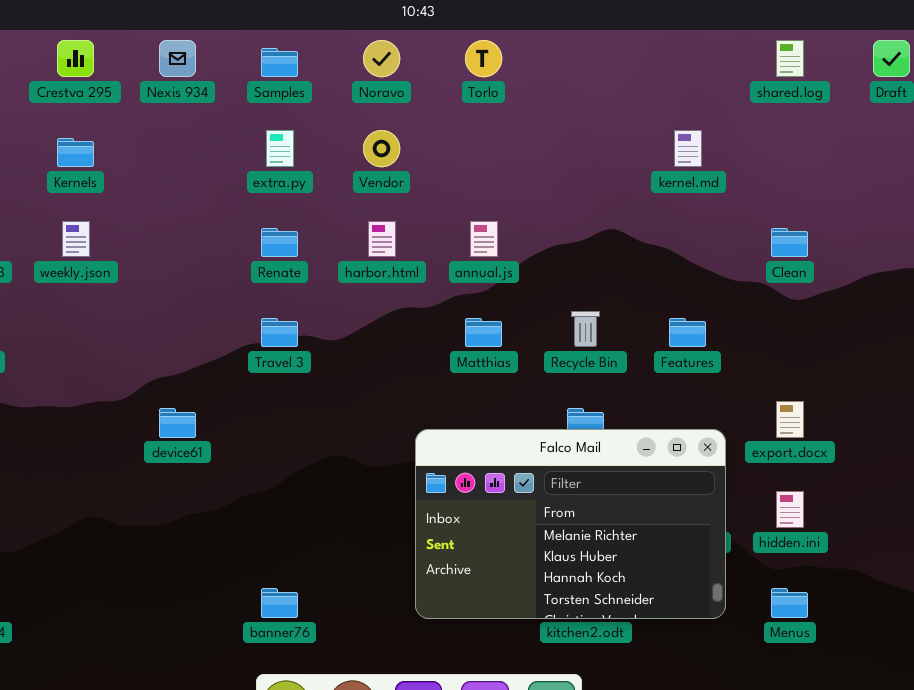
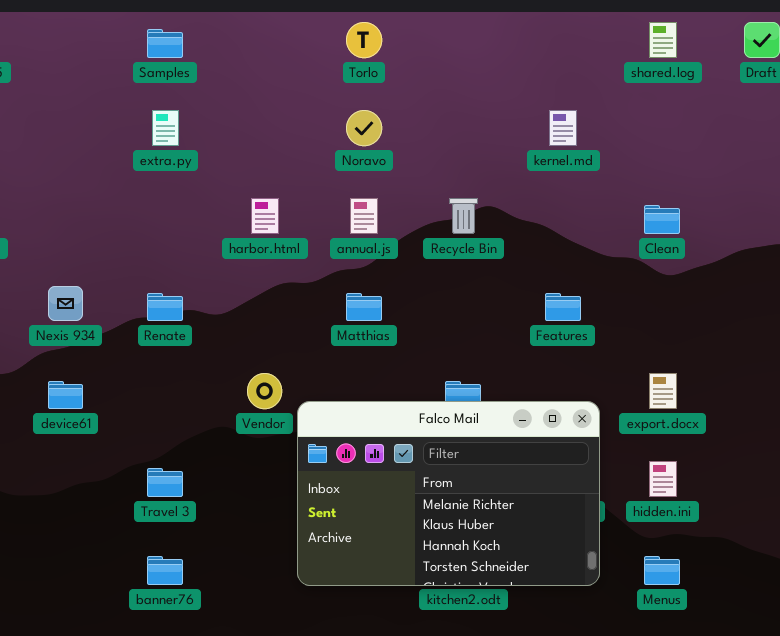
Nexis 934: [159,40,196,77] -> [48,286,83,321], moved
Noravo: [363,40,400,77] -> [346,110,382,146], moved
Vendor: [363,130,400,167] -> [247,373,282,409], moved
Renate: [261,228,298,257] -> [147,293,183,321], moved
Recycle Bin: [571,311,600,347] -> [449,198,478,234], moved
Travel 3: [261,318,298,347] -> [147,468,183,497], moved

